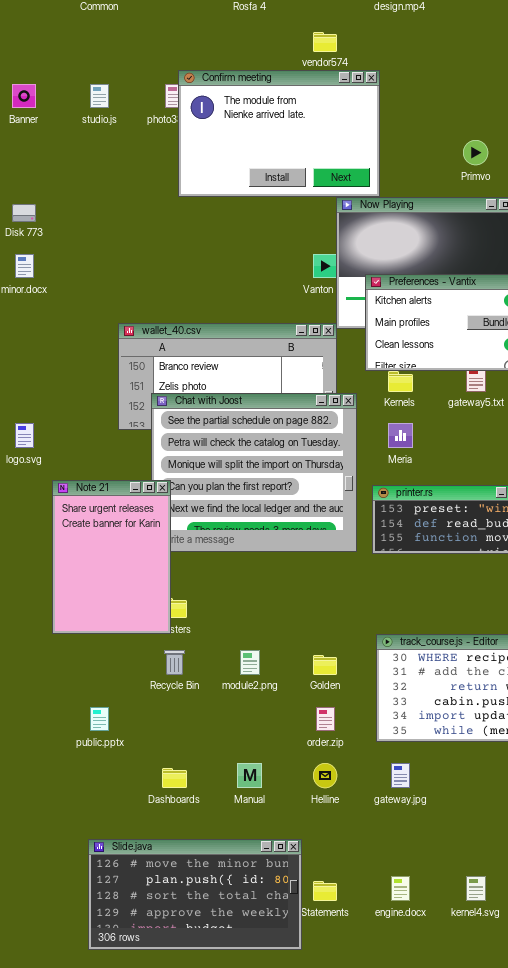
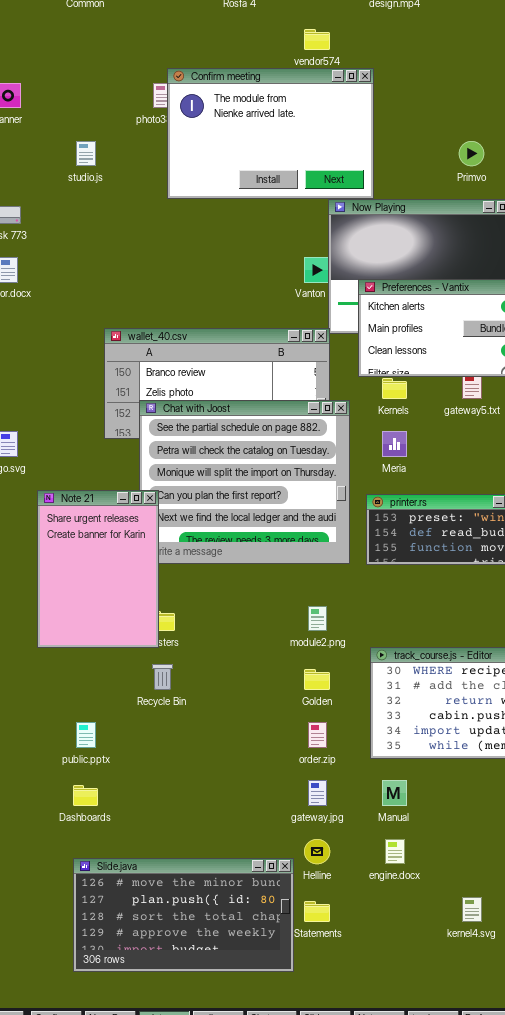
studio.js: [90,84,109,108] -> [76,141,96,166], moved
module2.png: [240,650,260,675] -> [308,606,327,631], moved
Manual: [237,763,262,788] -> [382,780,407,806], moved
Helline: [313,763,337,788] -> [304,839,330,864], moved
gateway.jpg: [391,763,410,788] -> [308,780,327,806], moved
Dashboards: [162,768,187,788] -> [73,785,98,806], moved
engine.docx: [391,876,410,901] -> [385,839,405,864], moved

